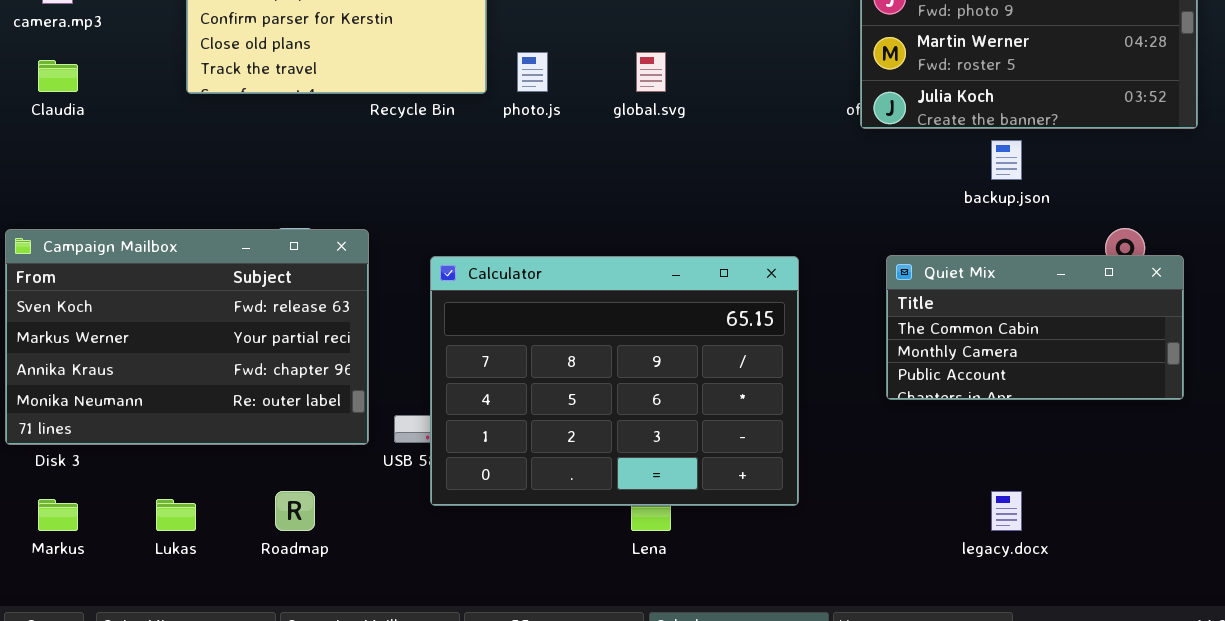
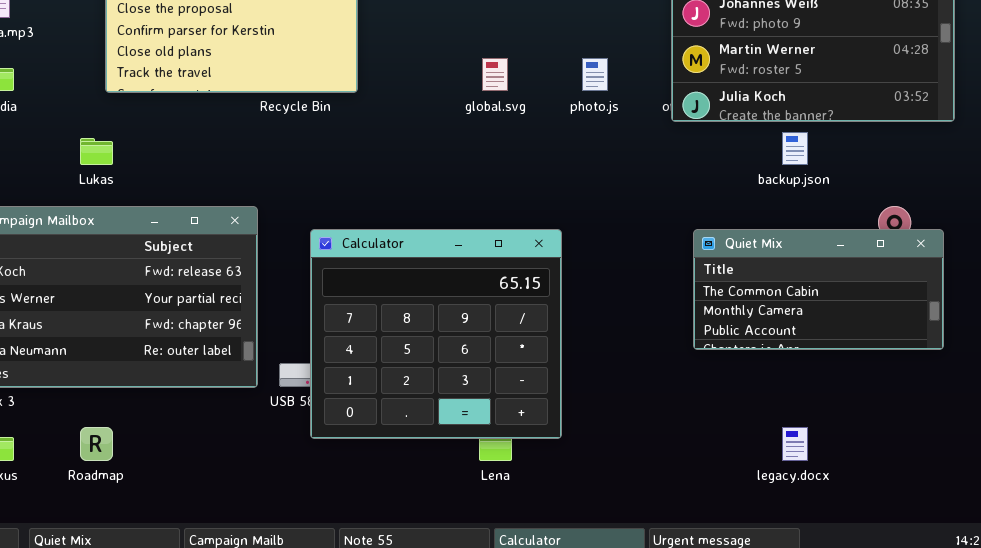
photo.js: [517,52,548,92] -> [582,58,608,91], moved
Calculator: [430,256,799,506] -> [310,229,562,439], resized
Roadmap: [275,491,315,531] -> [80,427,113,461], moved
Lukas: [156,499,196,531] -> [80,138,113,165], moved

